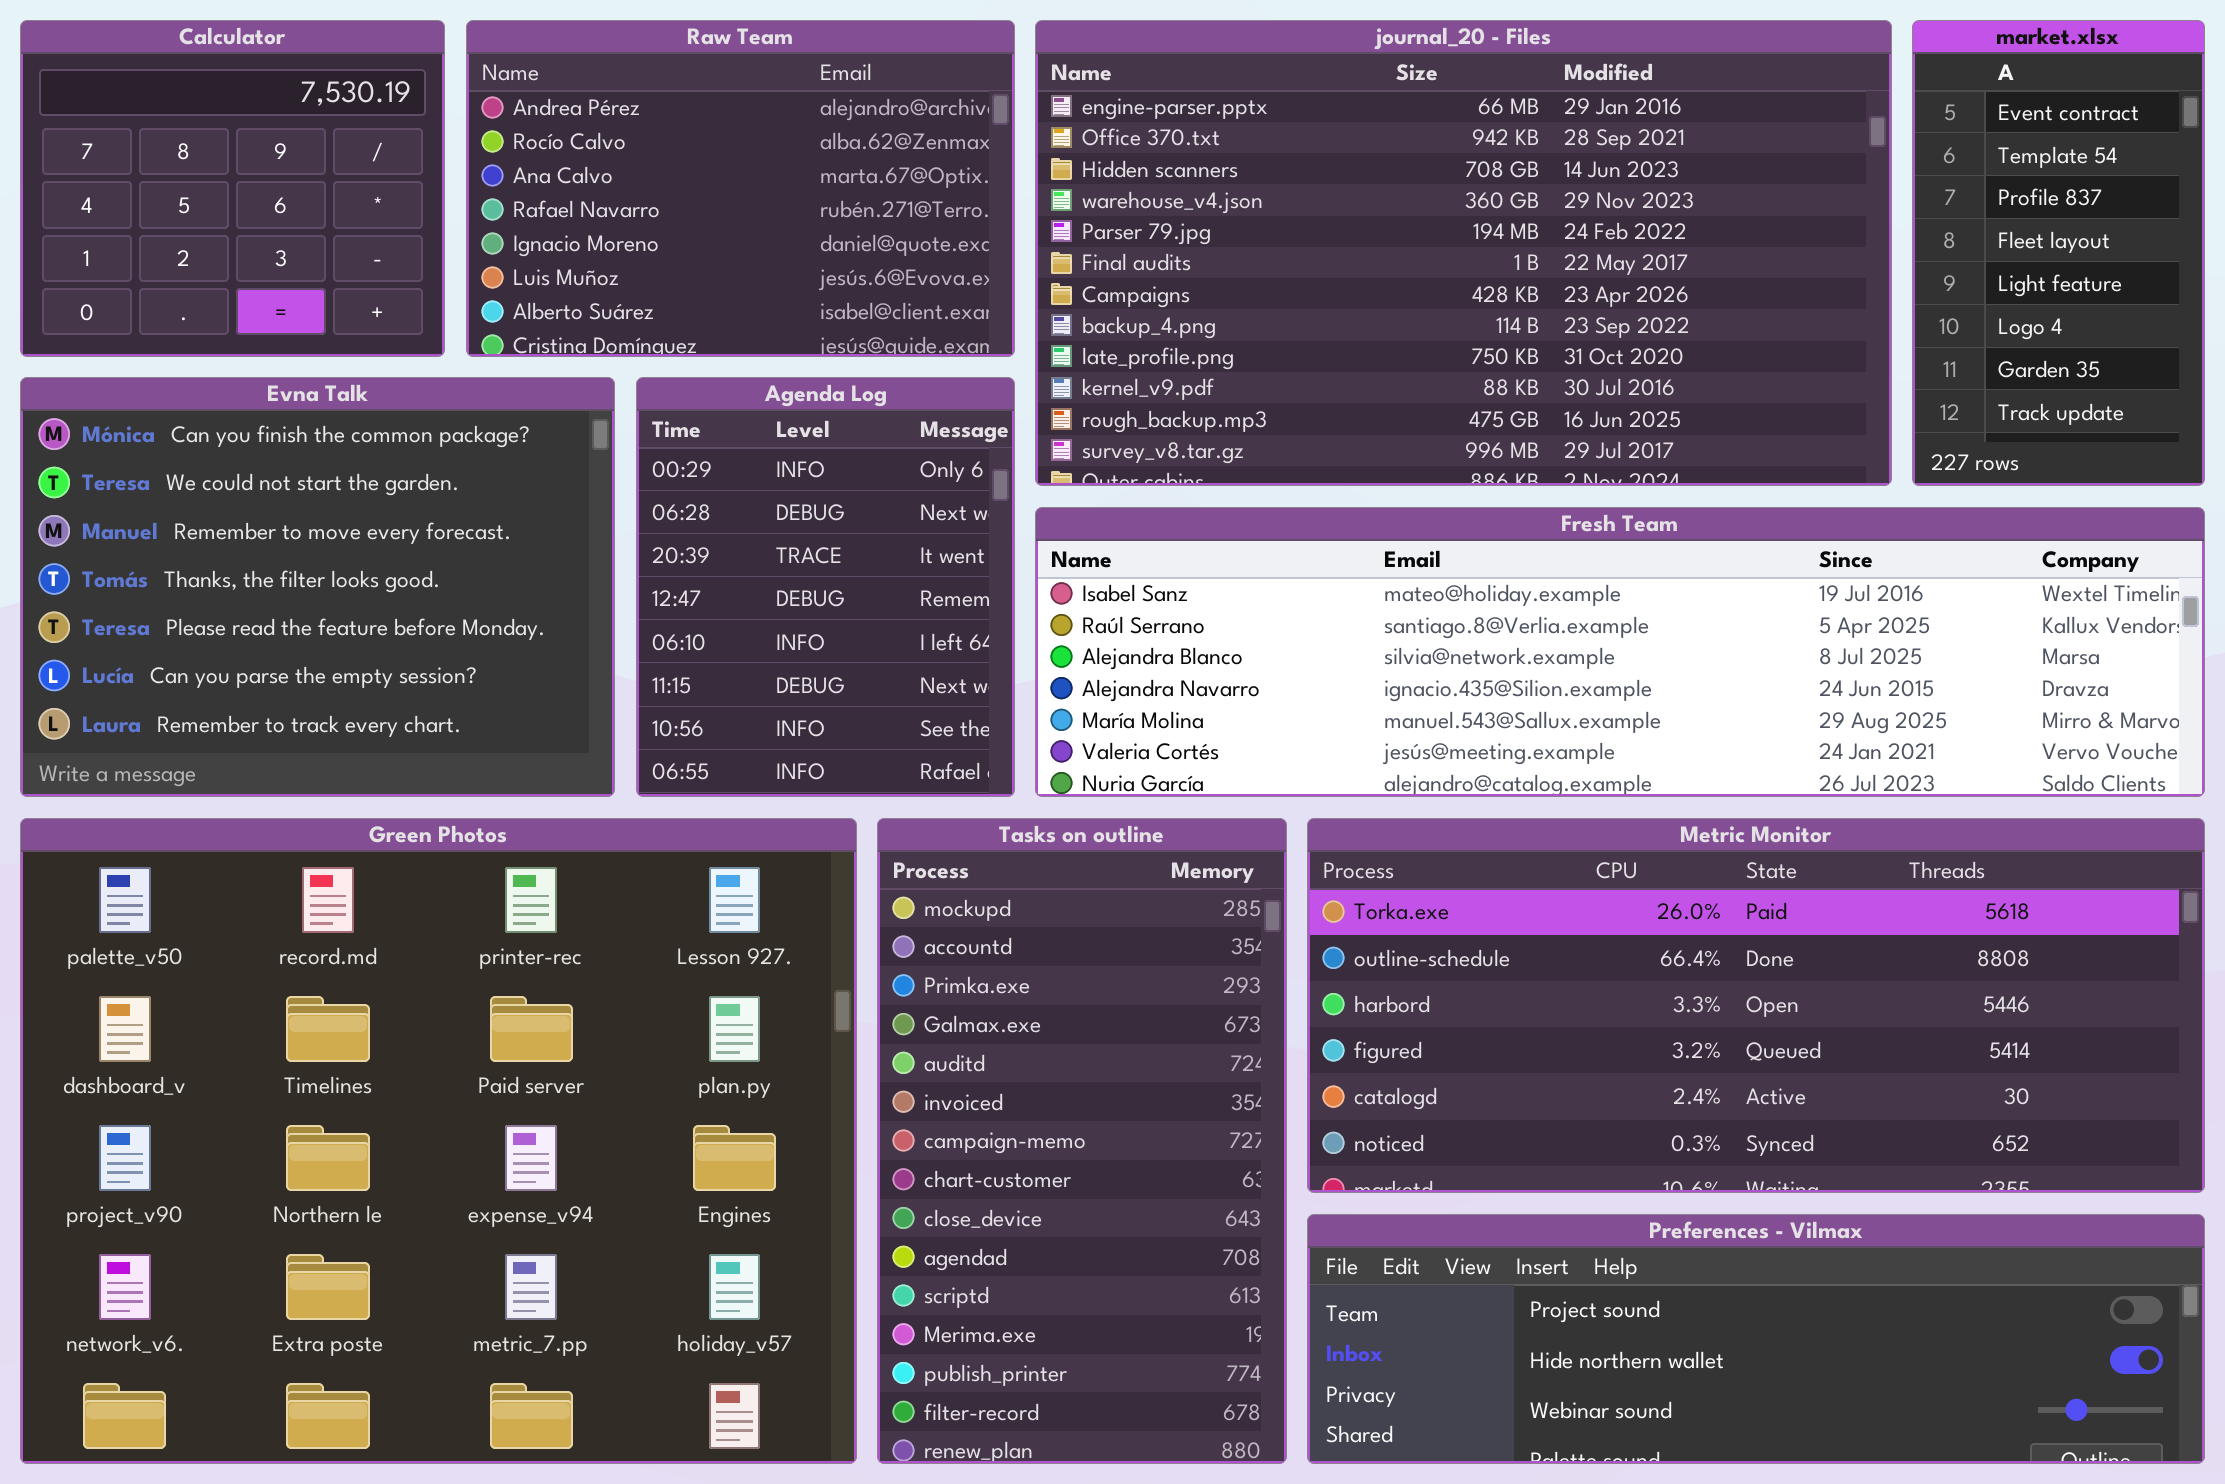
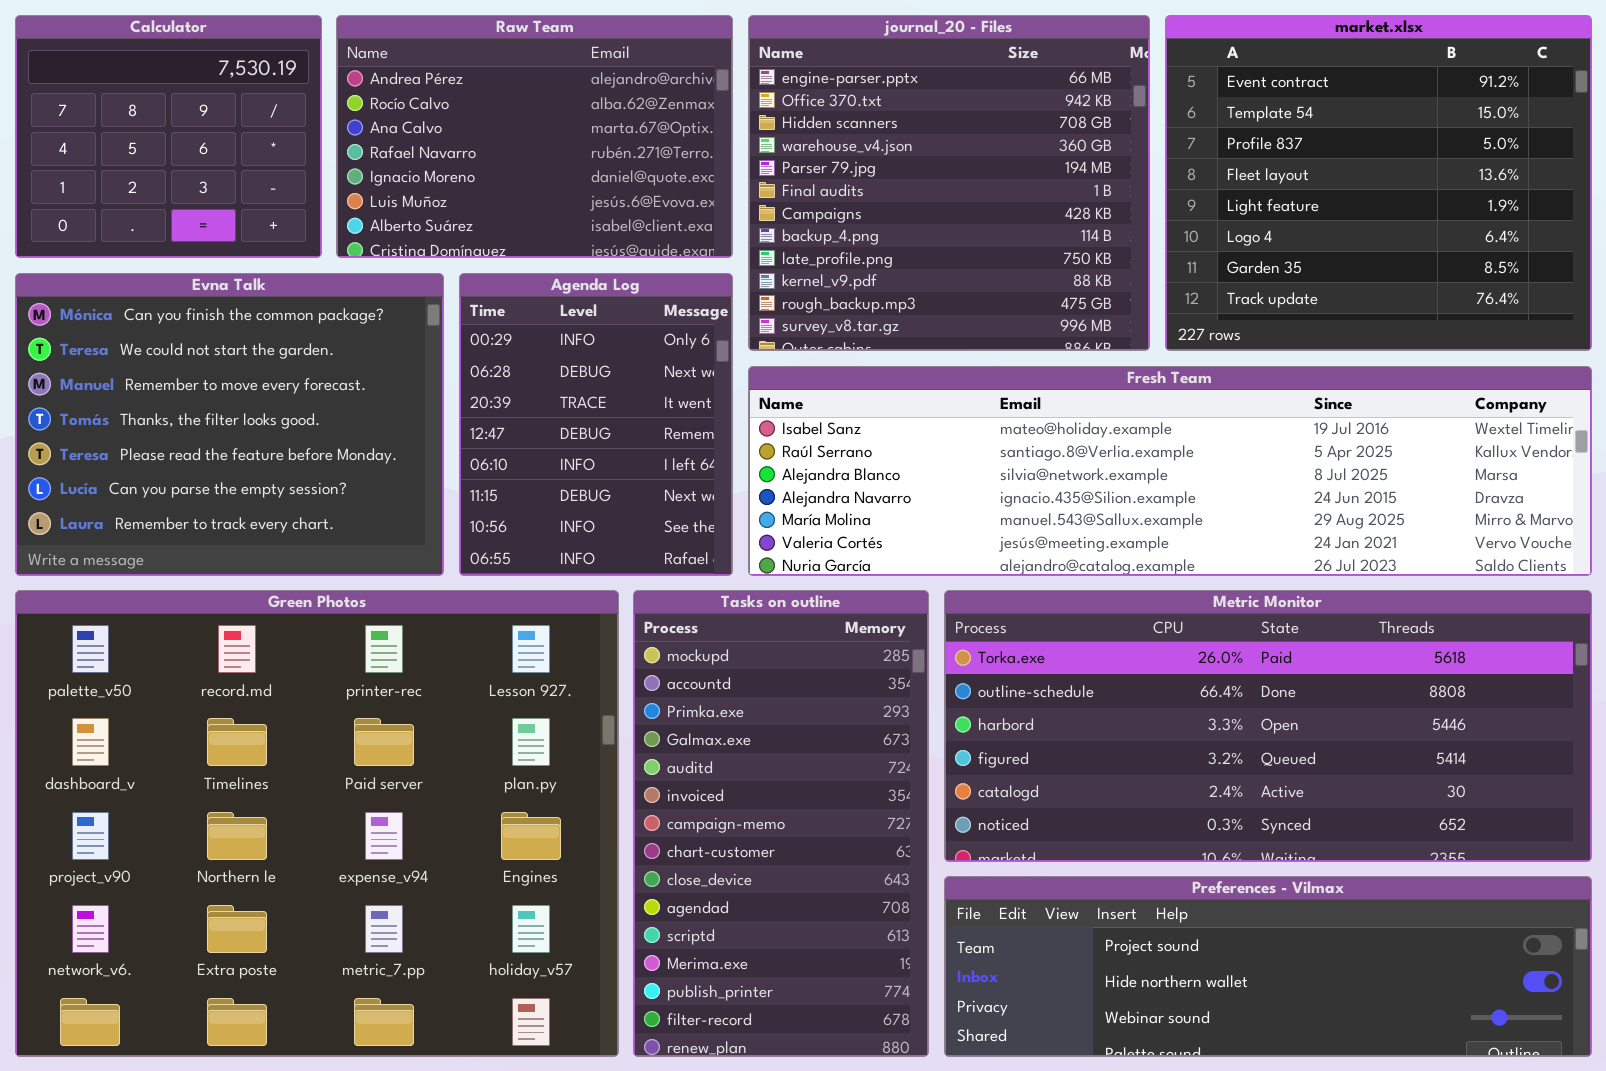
journal_20 - Files: [1035,20,1892,486] -> [748,15,1150,351], resized
market.xlsx: [1912,20,2205,486] -> [1165,15,1592,351], resized

